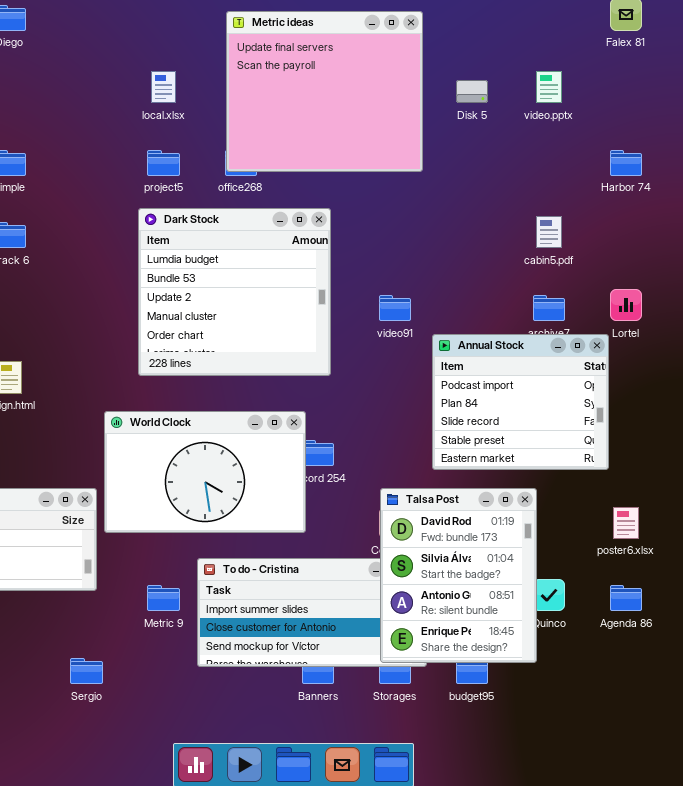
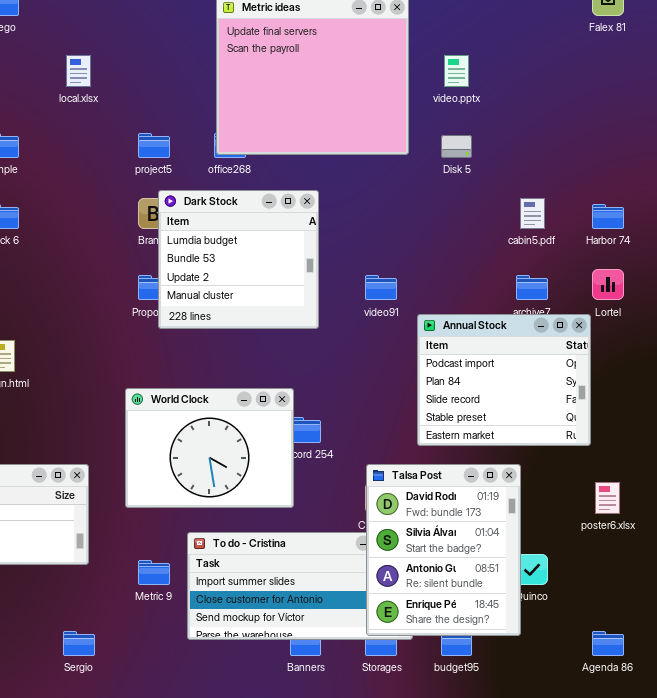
local.xlsx: [151,71,176,103] -> [66,55,91,87], moved
video.pptx: [536,71,562,103] -> [444,55,469,87], moved
Disk 5: [456,80,488,103] -> [441,135,472,158], moved
Harbor 74: [610,150,642,176] -> [592,204,624,229], moved
Dark Stock: [138,208,331,376] -> [158,190,319,329], resized
World Clock: [104,411,306,533] -> [125,388,294,508], resized
Agenda 86: [610,585,642,611] -> [592,631,624,656], moved

